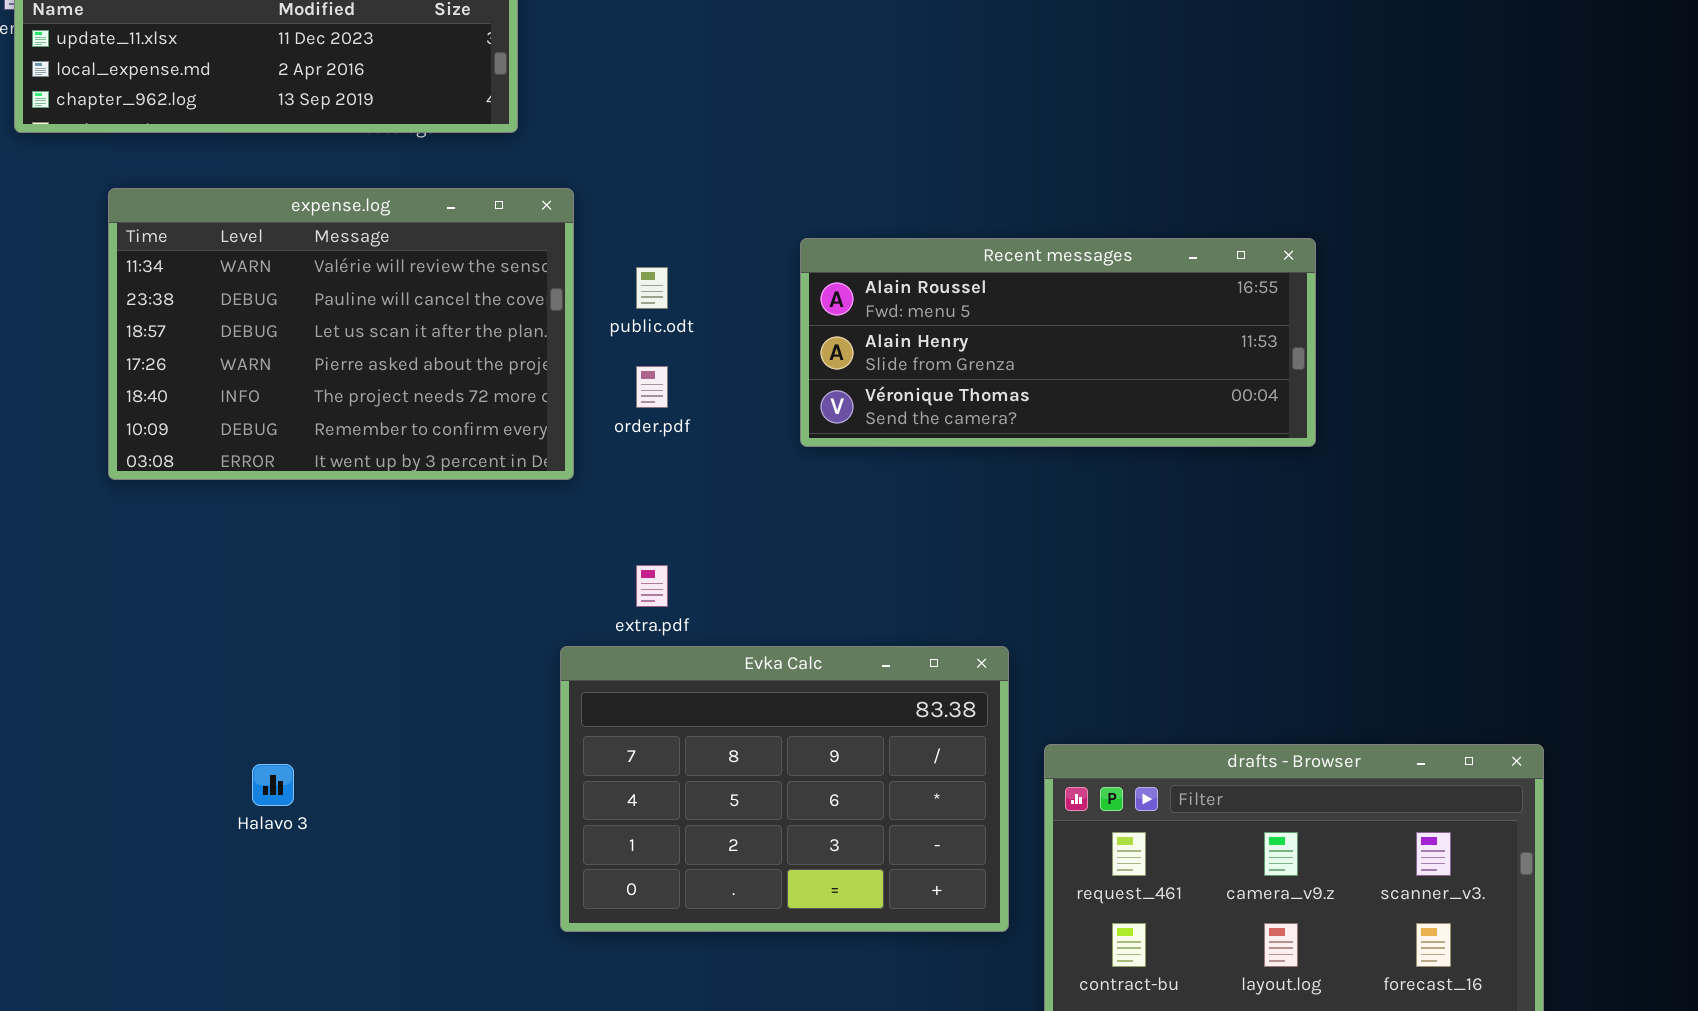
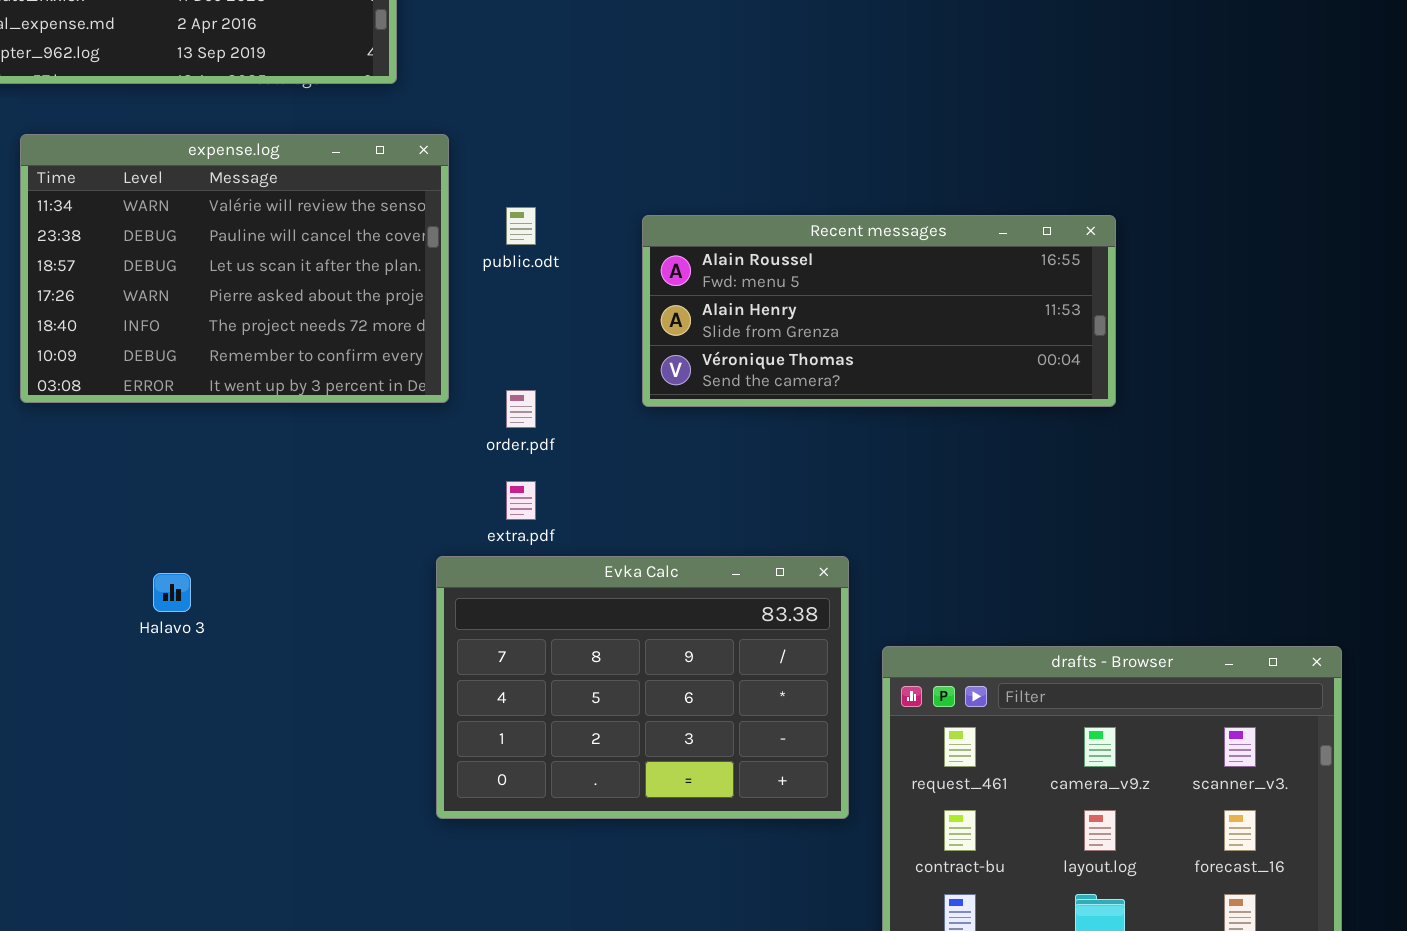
Recent messages: [800,238,1316,447] -> [642,215,1116,407], moved
order.pdf: [636,366,668,408] -> [506,390,536,428], moved
Halavo 3: [252,764,294,806] -> [153,573,191,612], moved

